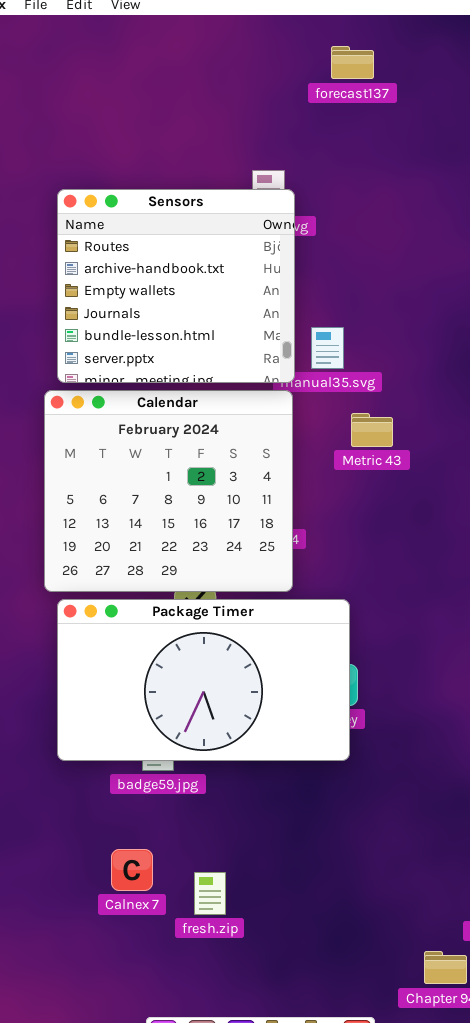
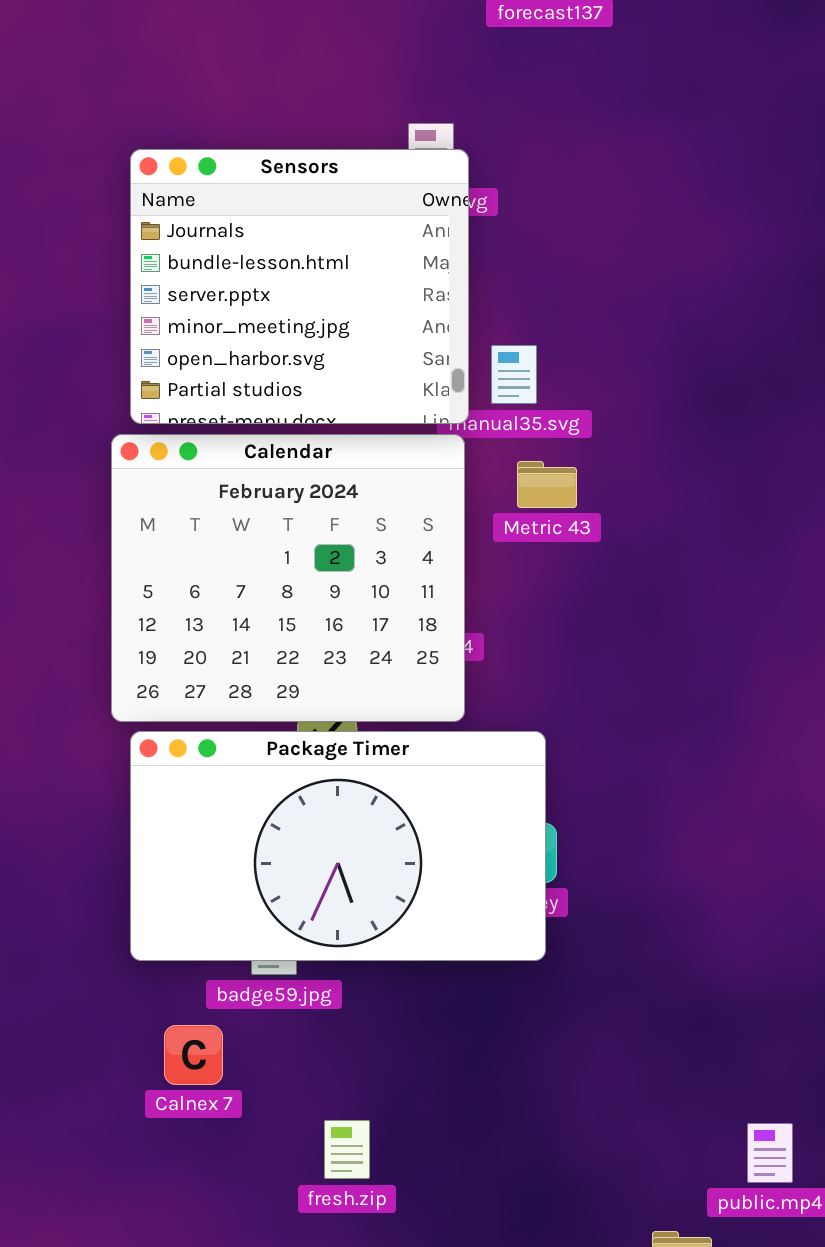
Sensors: [57,189,295,383] -> [130,149,469,424], scrolled down 3 rows
Metric 43: [351,413,393,447] -> [517,461,577,508], moved
Calnex 7: [111,849,153,891] -> [164,1025,223,1085], moved

